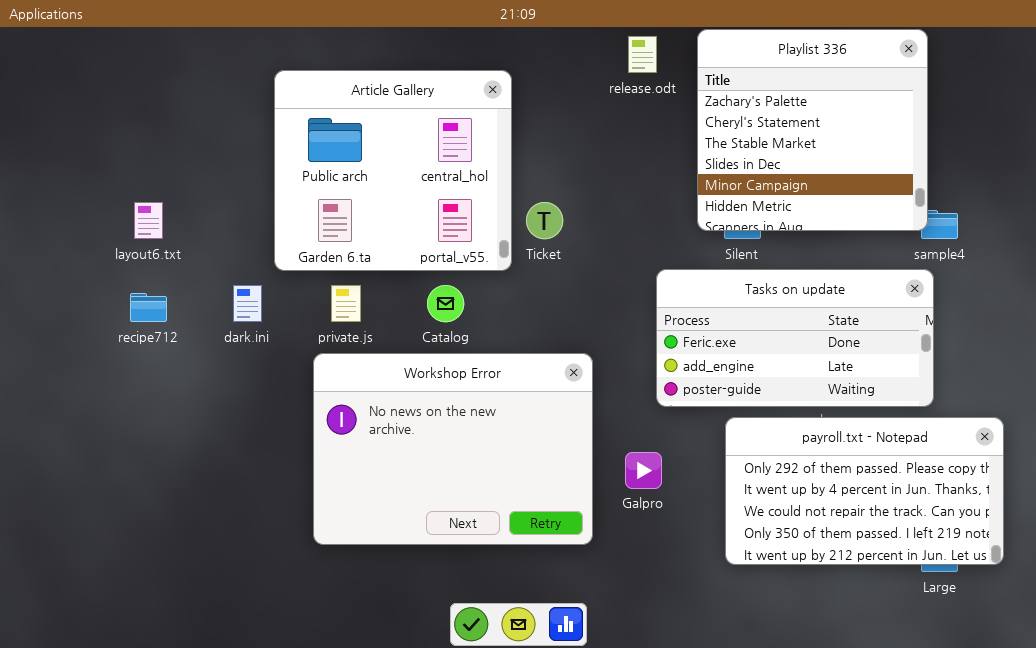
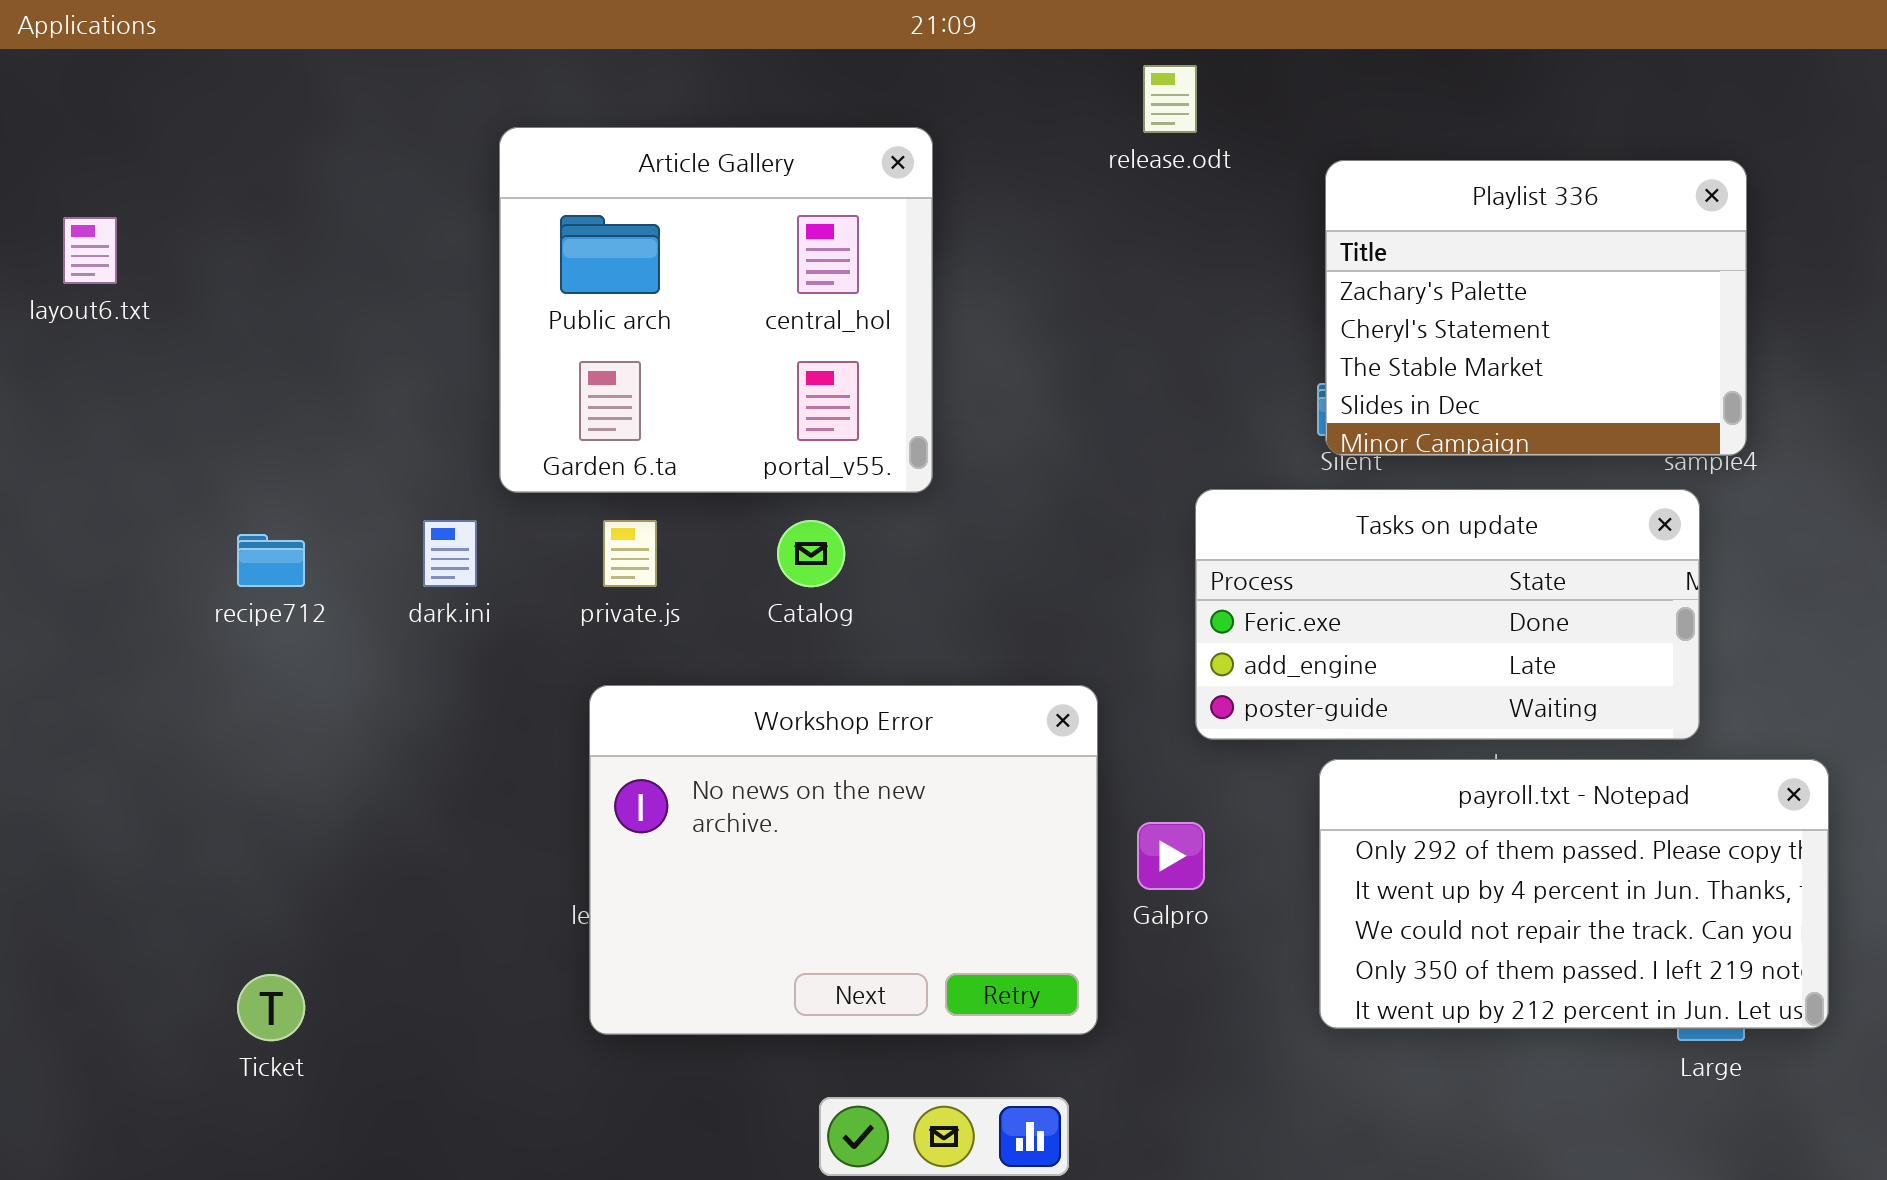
Playlist 336: [697,29,928,231] -> [1325,160,1747,456], moved, resized
layout6.txt: [134,202,163,239] -> [63,217,117,284], moved
Ticket: [526,202,563,239] -> [237,974,305,1041], moved
Workshop Error: [313,353,593,545] -> [589,685,1098,1035], moved

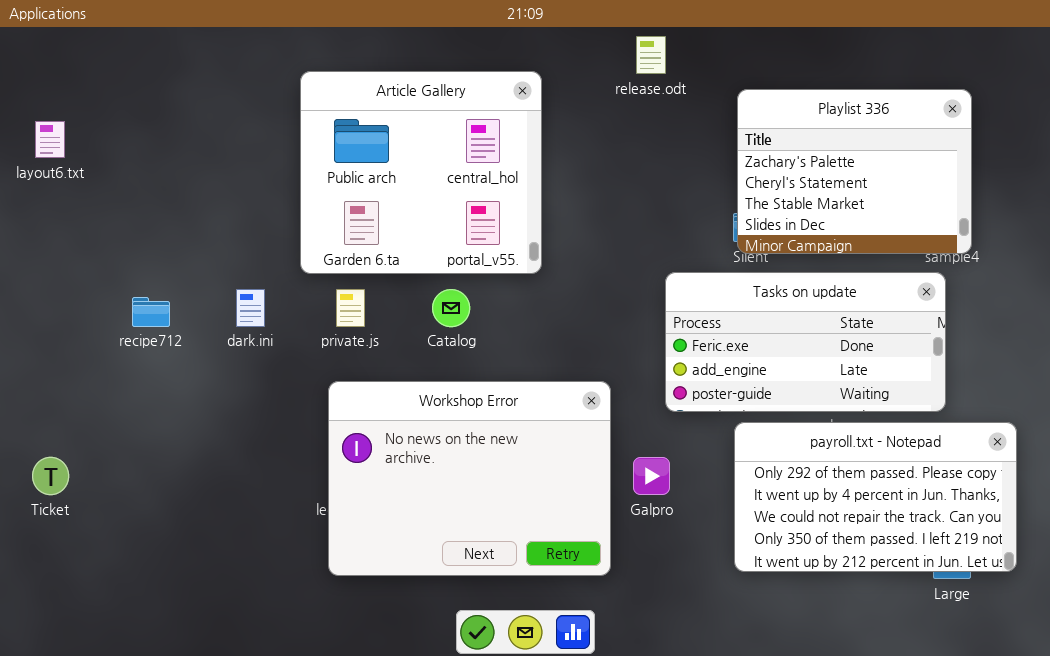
Article Gallery: [499,127,933,493] -> [300,71,542,274], moved
Ticket: [237,974,305,1041] -> [32,457,69,495], moved

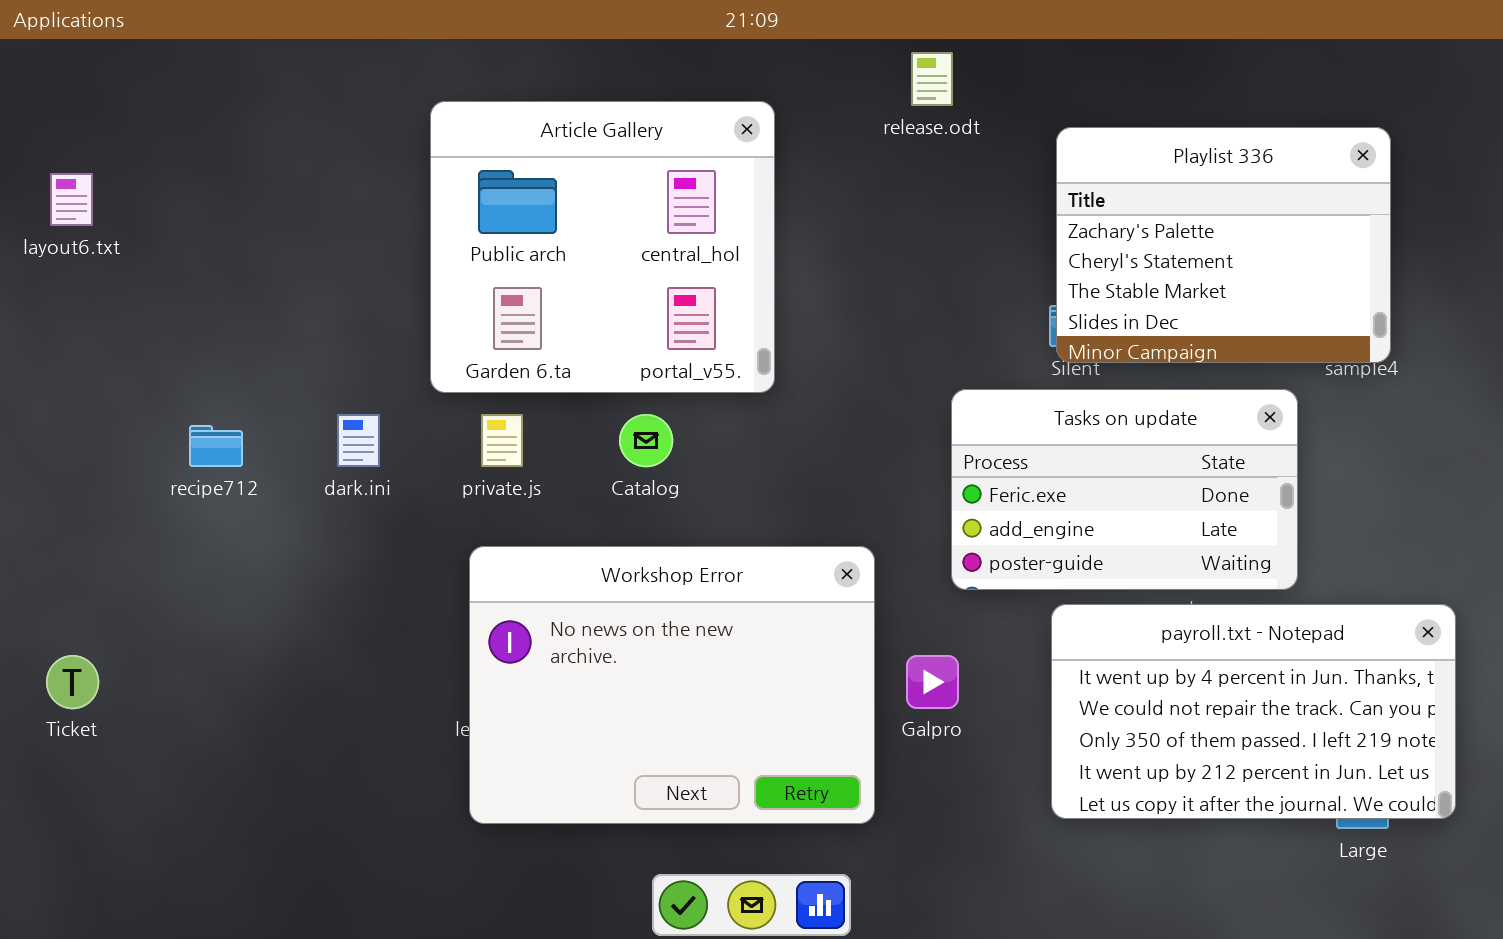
Tasks on update: [665,272,946,412] -> [951,389,1298,590], resized
payroll.txt - Notepad: [734,422,1017,572] -> [1051,604,1456,819], scrolled down 1 row

